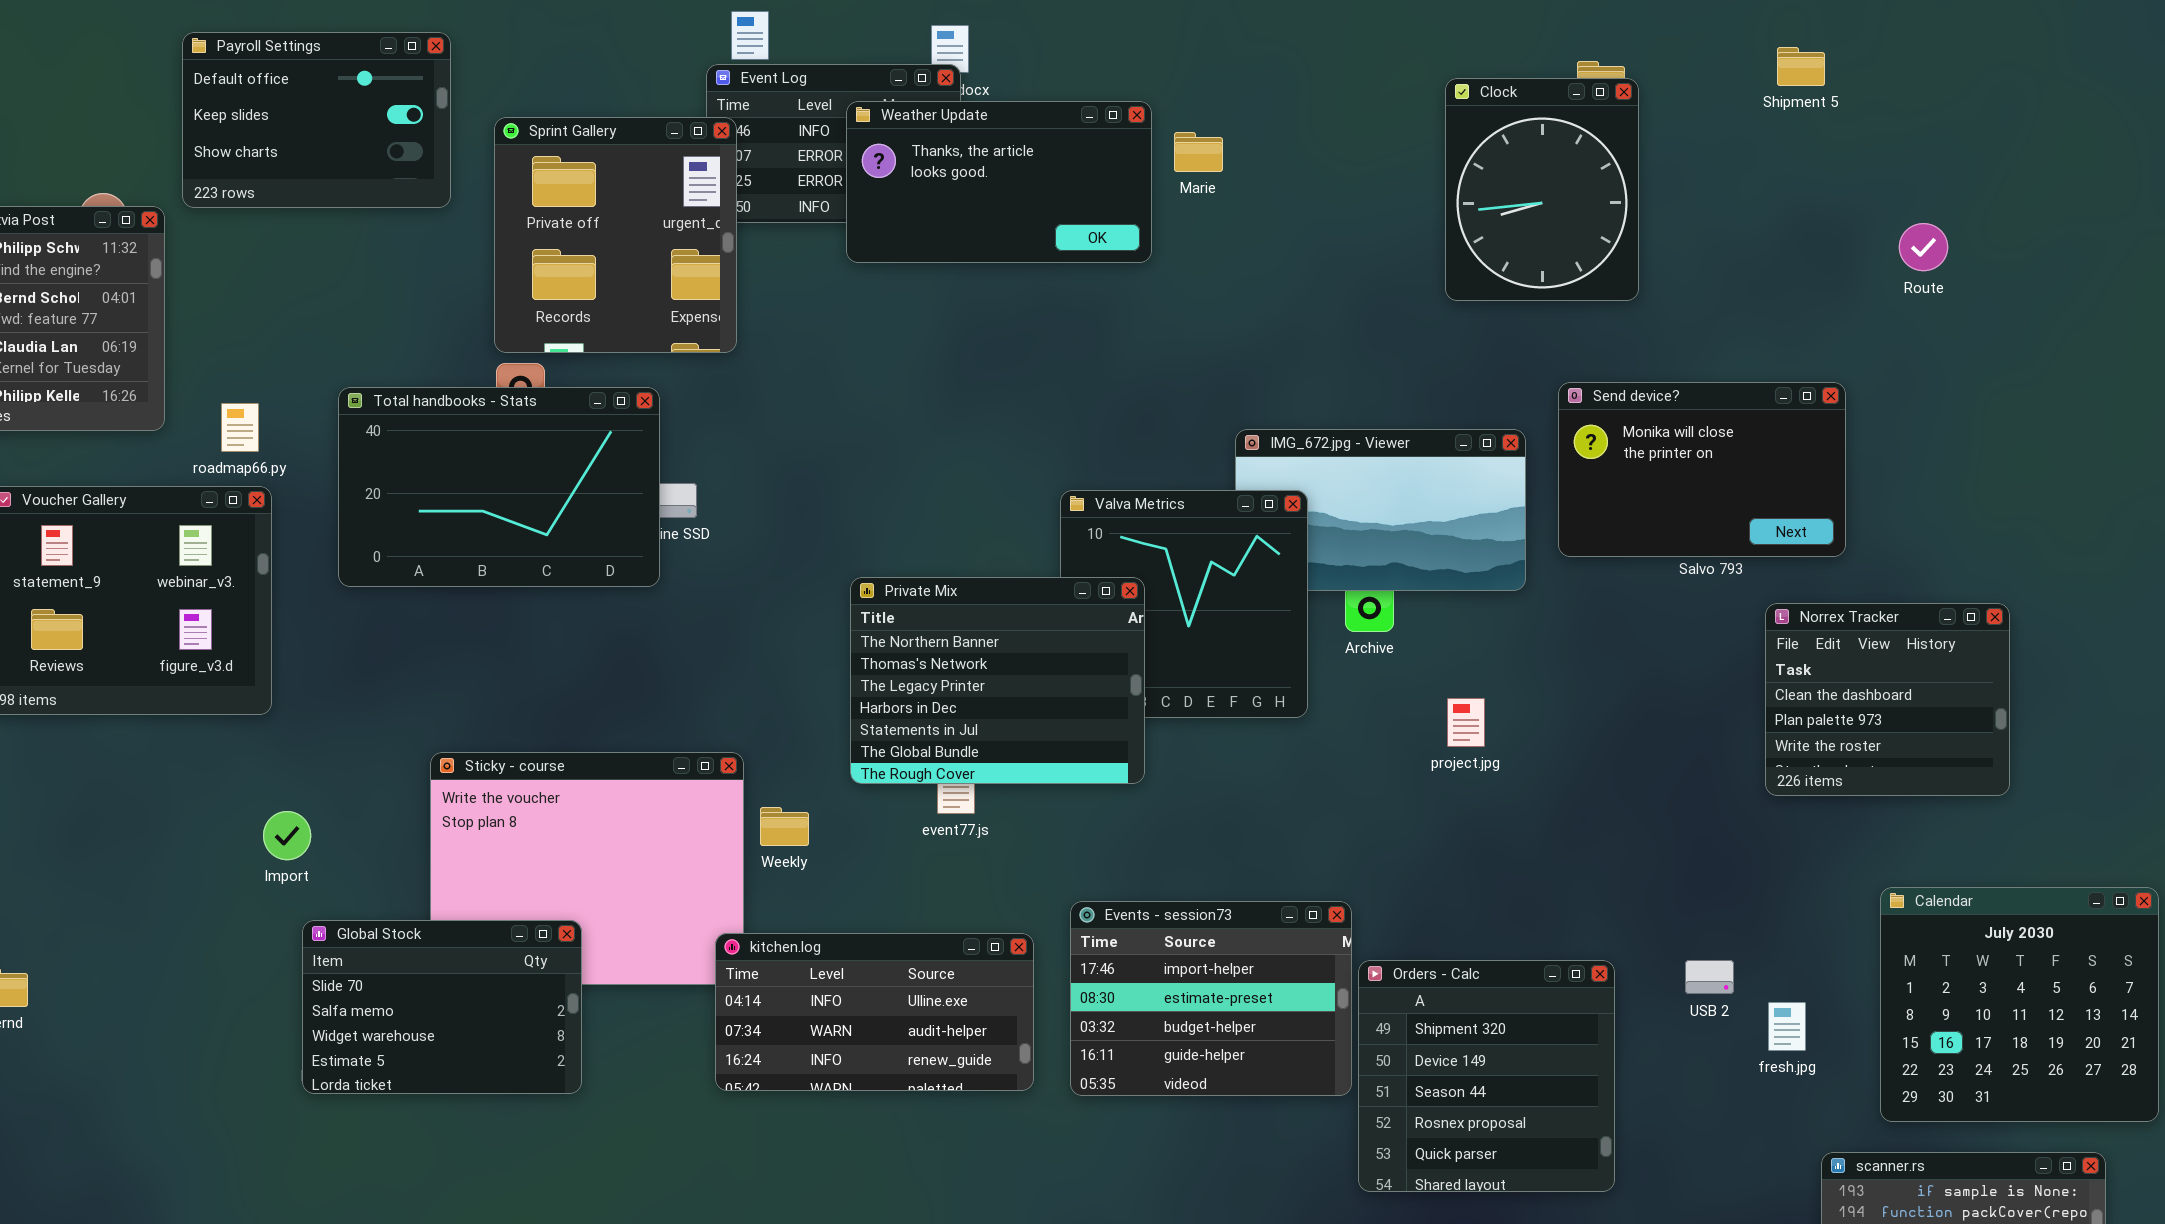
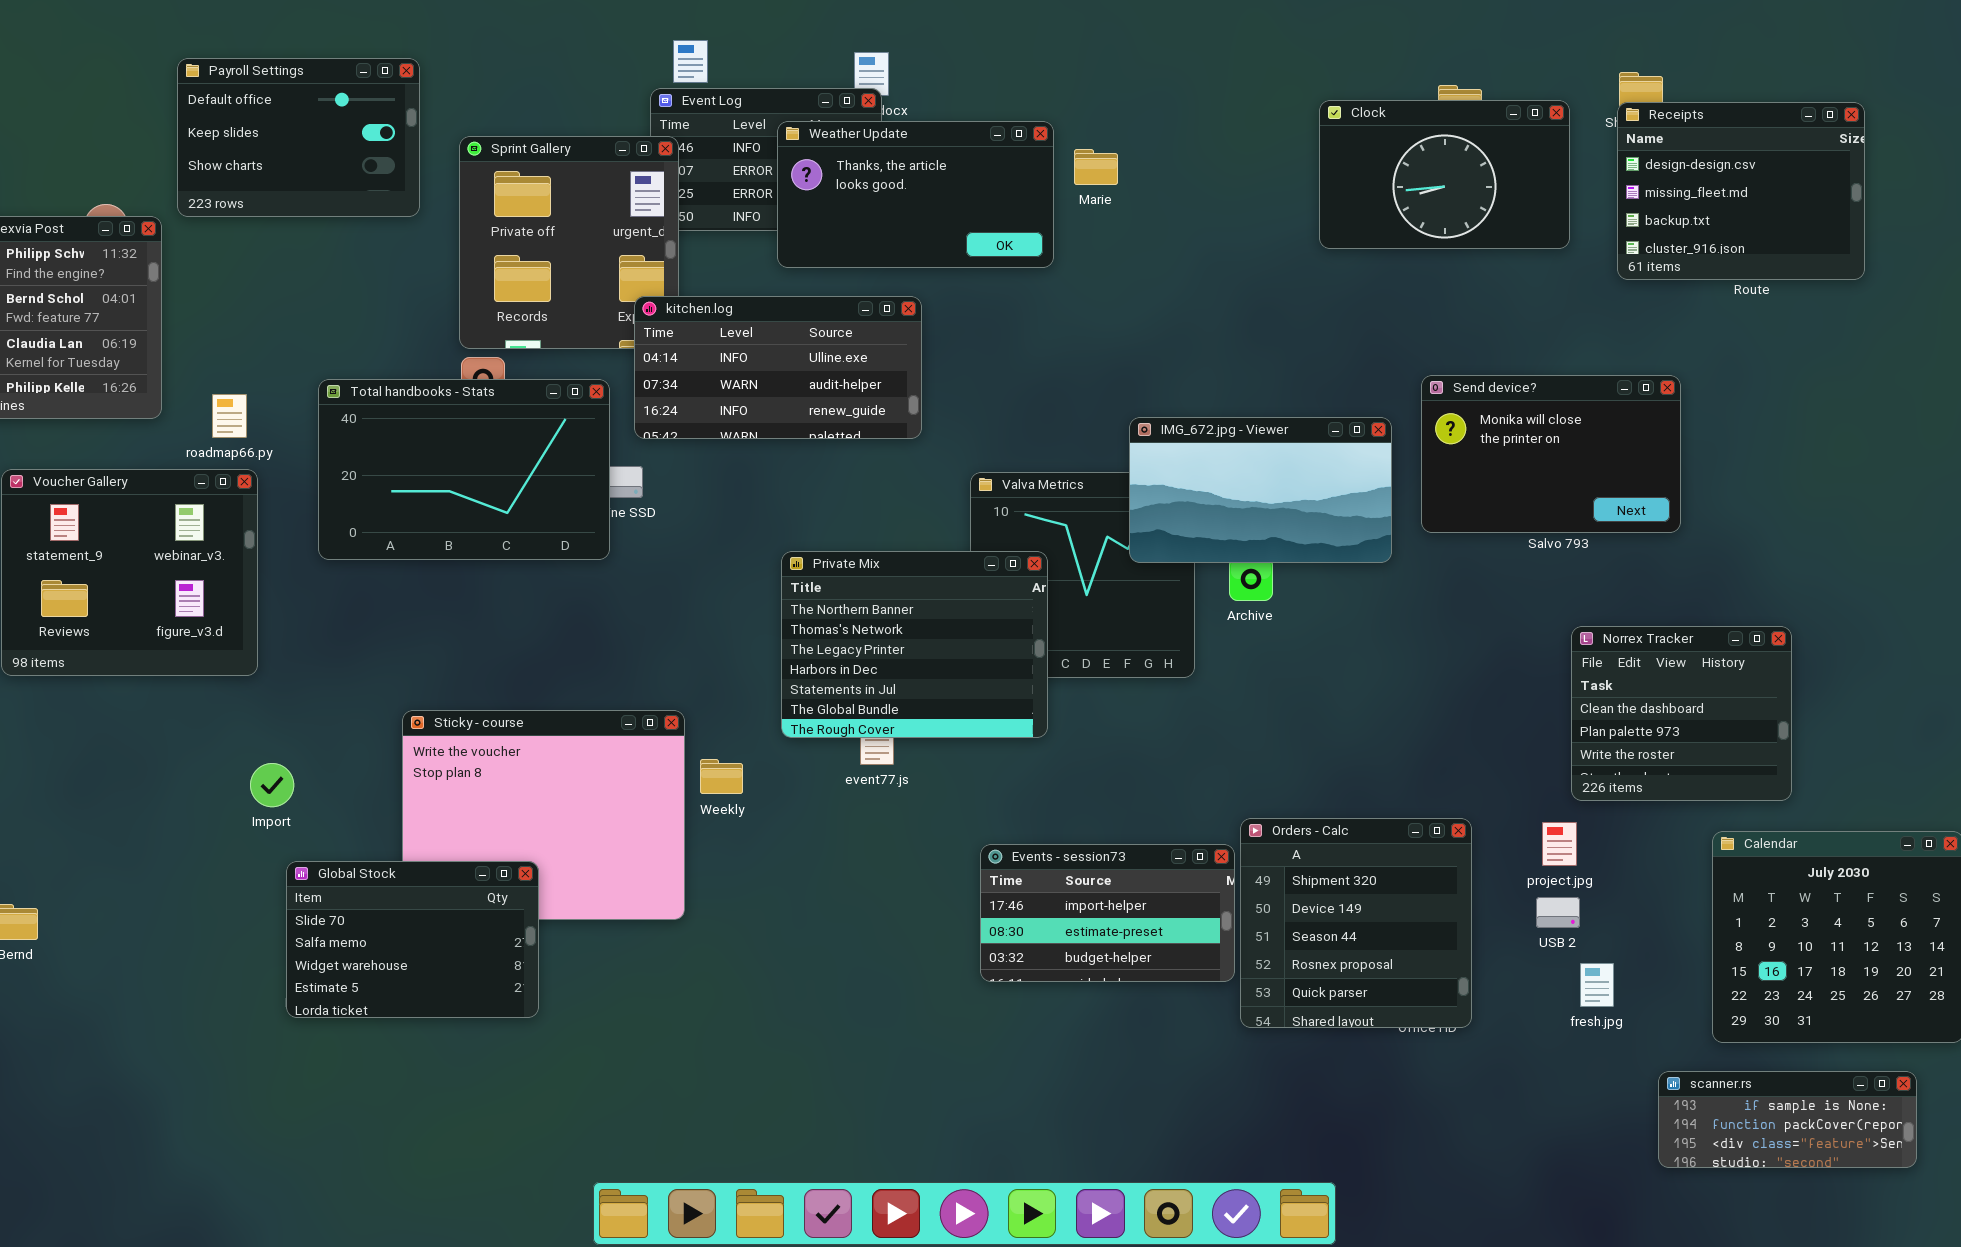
Clock: [1445,78,1639,301] -> [1319,100,1570,249], resized
Receipts: none -> [1617,102,1865,280], opened
IMG_672.jpg - Viewer: [1235,429,1526,591] -> [1129,417,1392,563], raised
Norrex Tracker: [1765,603,2010,796] -> [1571,626,1792,801], moved
project.jpg: [1447,698,1485,747] -> [1542,822,1577,866], moved
Events - session73: [1070,901,1352,1096] -> [980,844,1235,982], resized
kitchen.log: [715,933,1034,1091] -> [634,296,922,439], moved
Orders - Calc: [1358,960,1615,1192] -> [1240,818,1472,1028], moved
fresh.jpg: [1768,1002,1806,1051] -> [1580,963,1614,1007], moved

